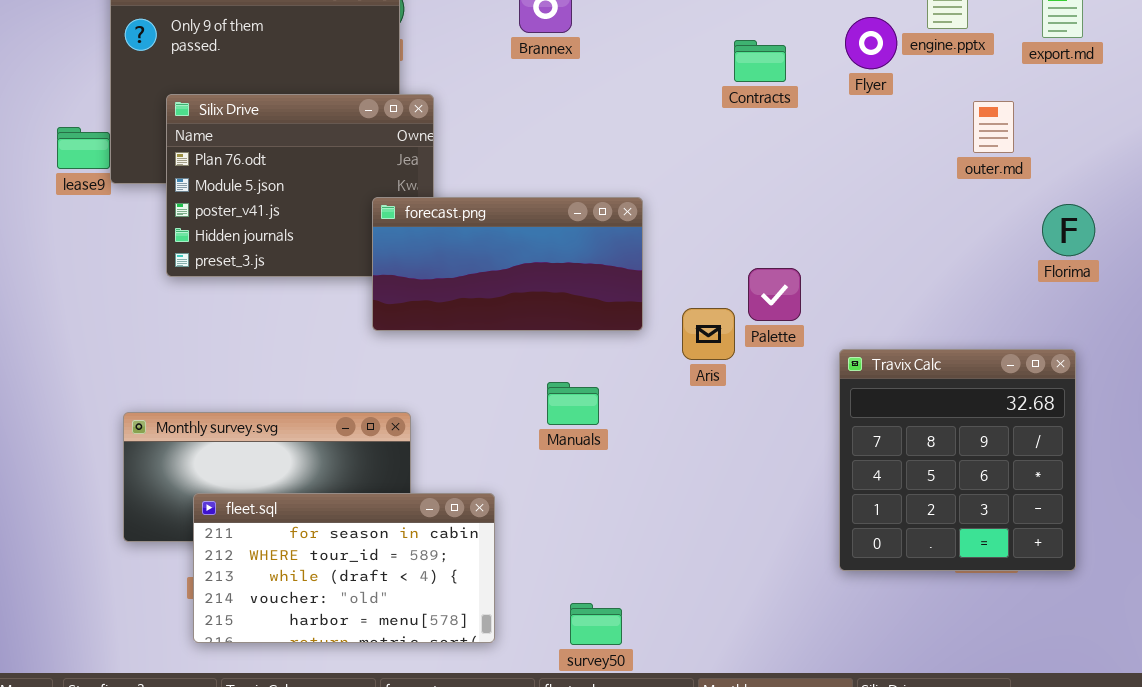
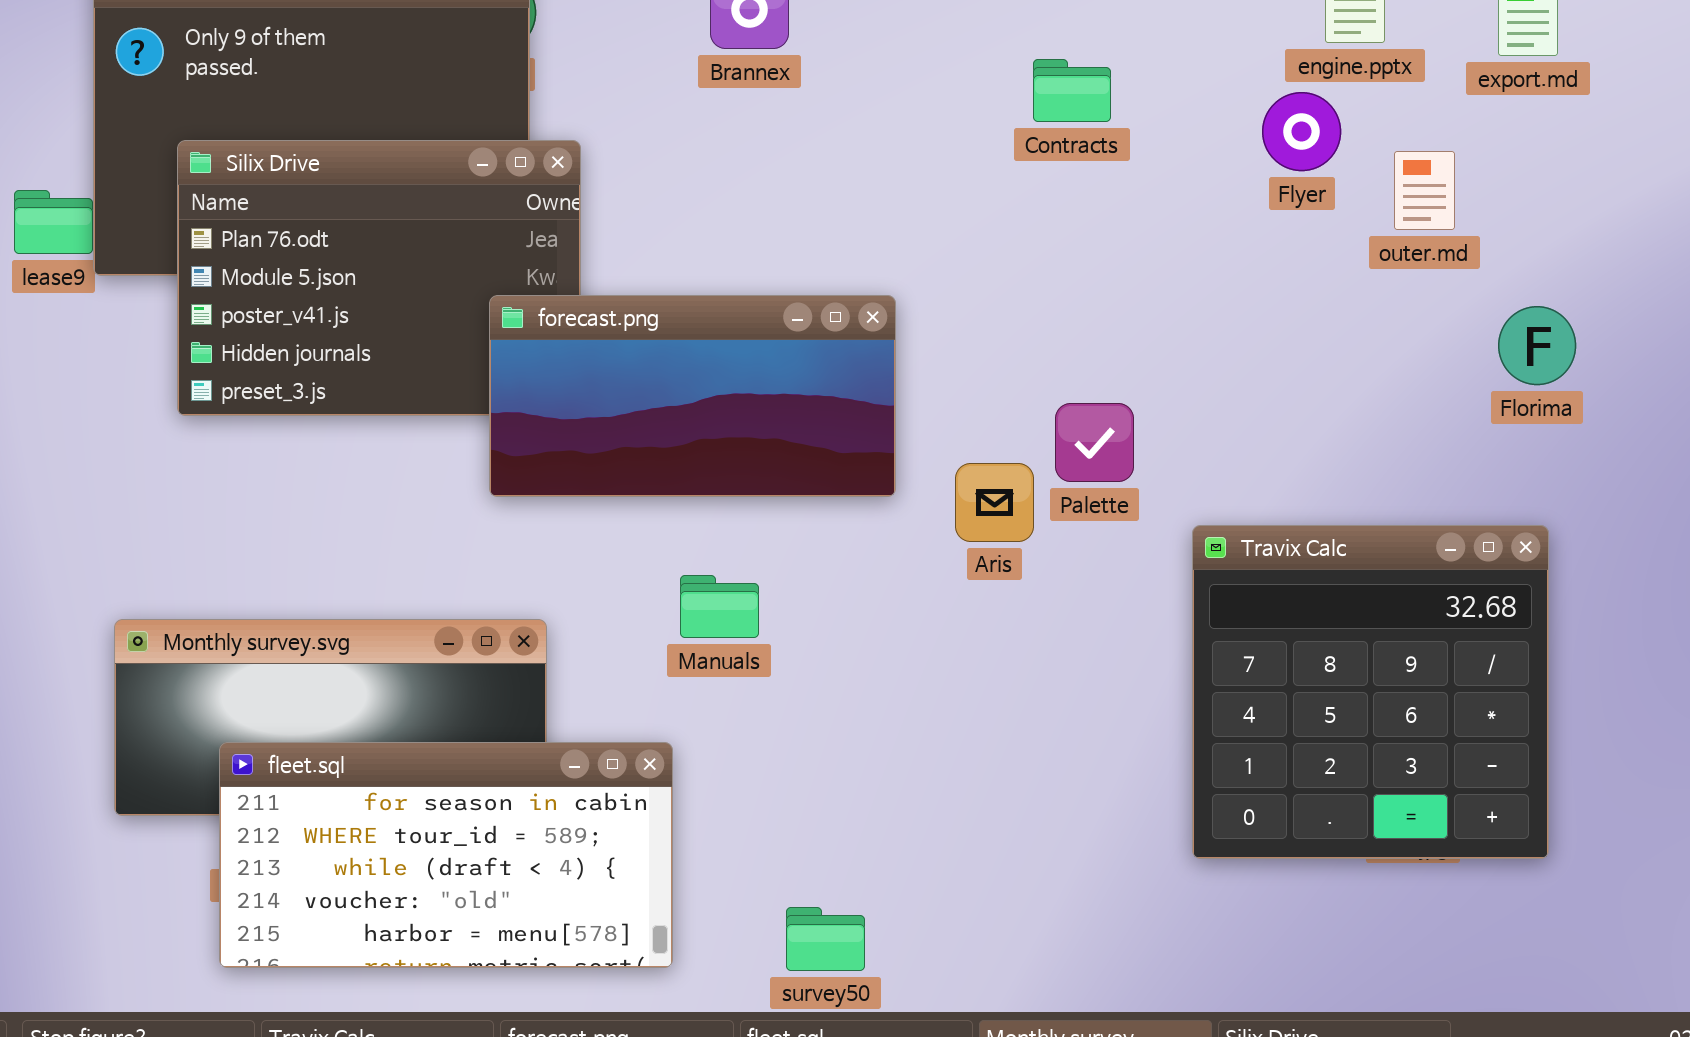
Flyer: [845,17,897,69] -> [1262,92,1341,171], moved
Manuals: [547,382,599,425] -> [680,575,759,638], moved

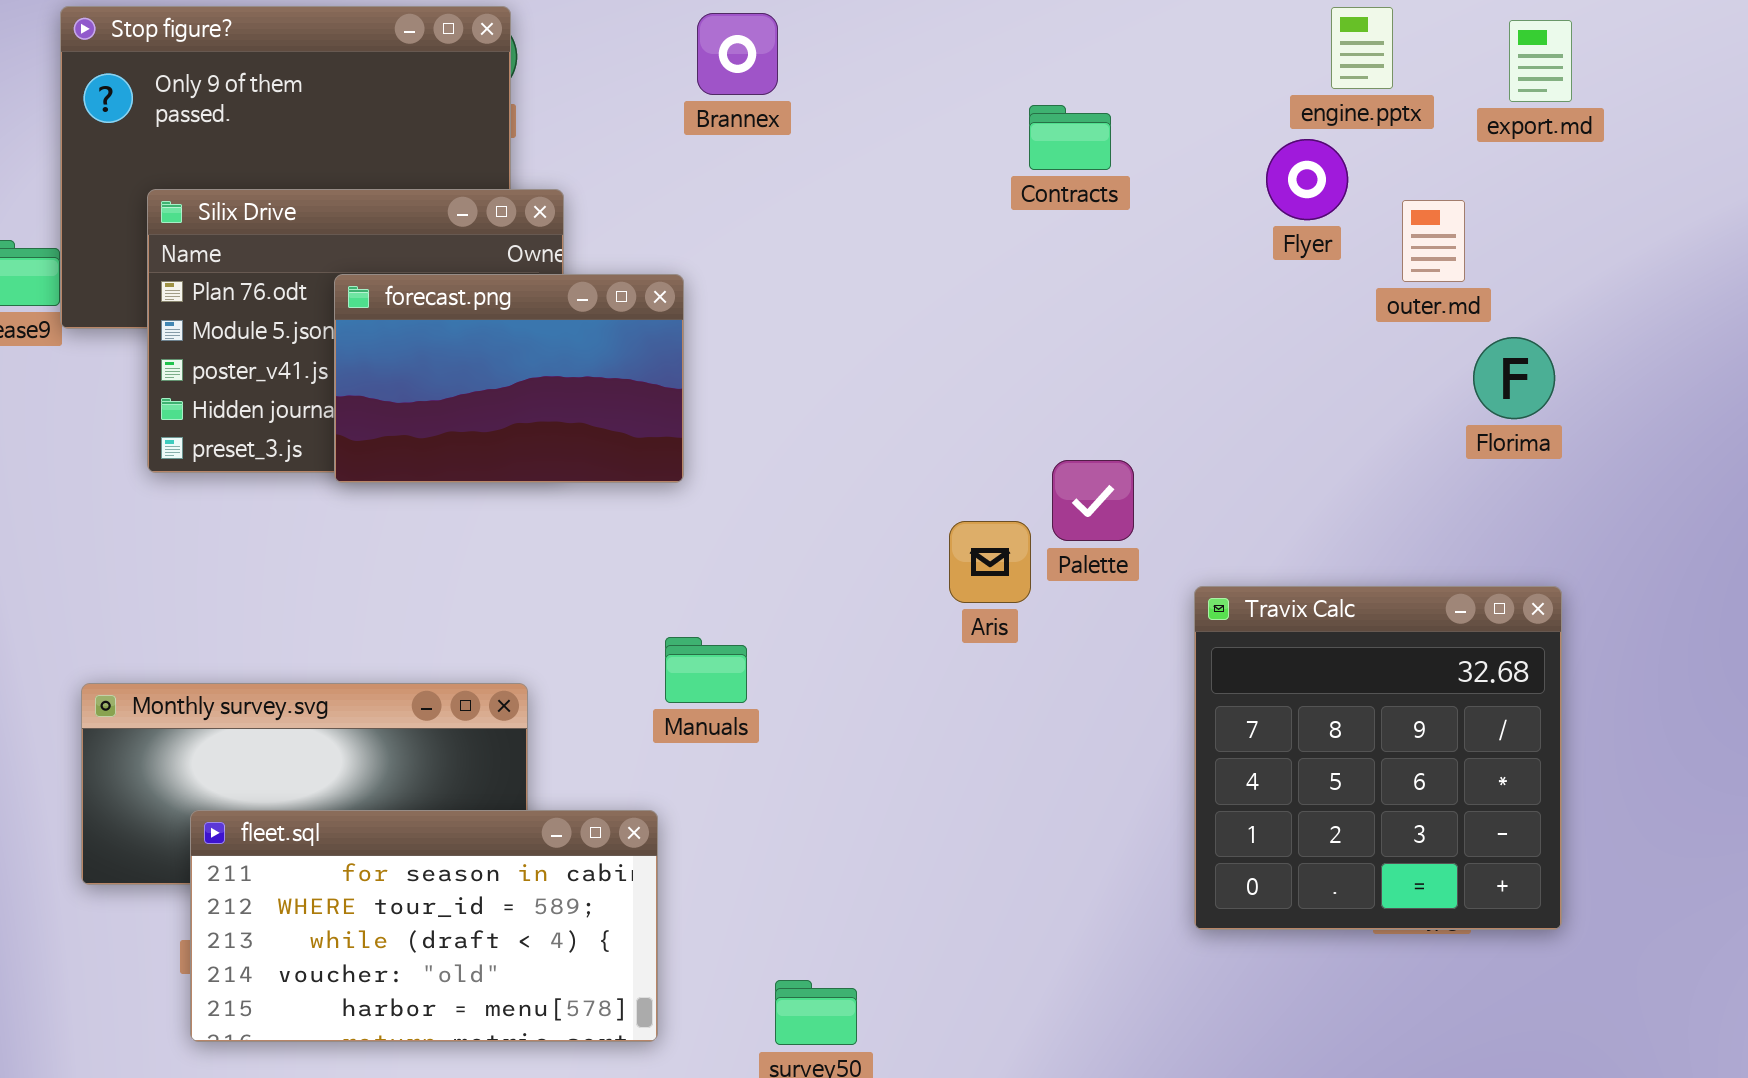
forecast.png: [489,295,896,497] -> [334,274,684,483], moved, resized
Florima: [1498,306,1576,385] -> [1473,337,1555,419], moved

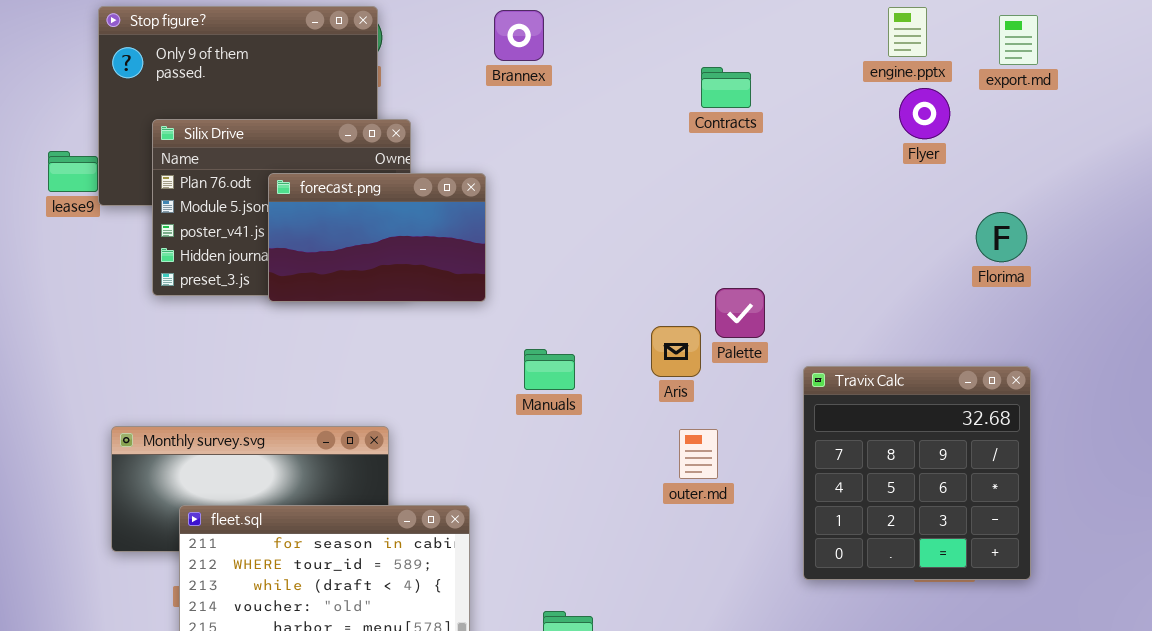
Flyer: [1266,139,1348,220] -> [899,88,950,139], moved
outer.md: [1402,200,1465,282] -> [679,429,718,479], moved
Manuals: [665,637,747,703] -> [524,349,575,390], moved

